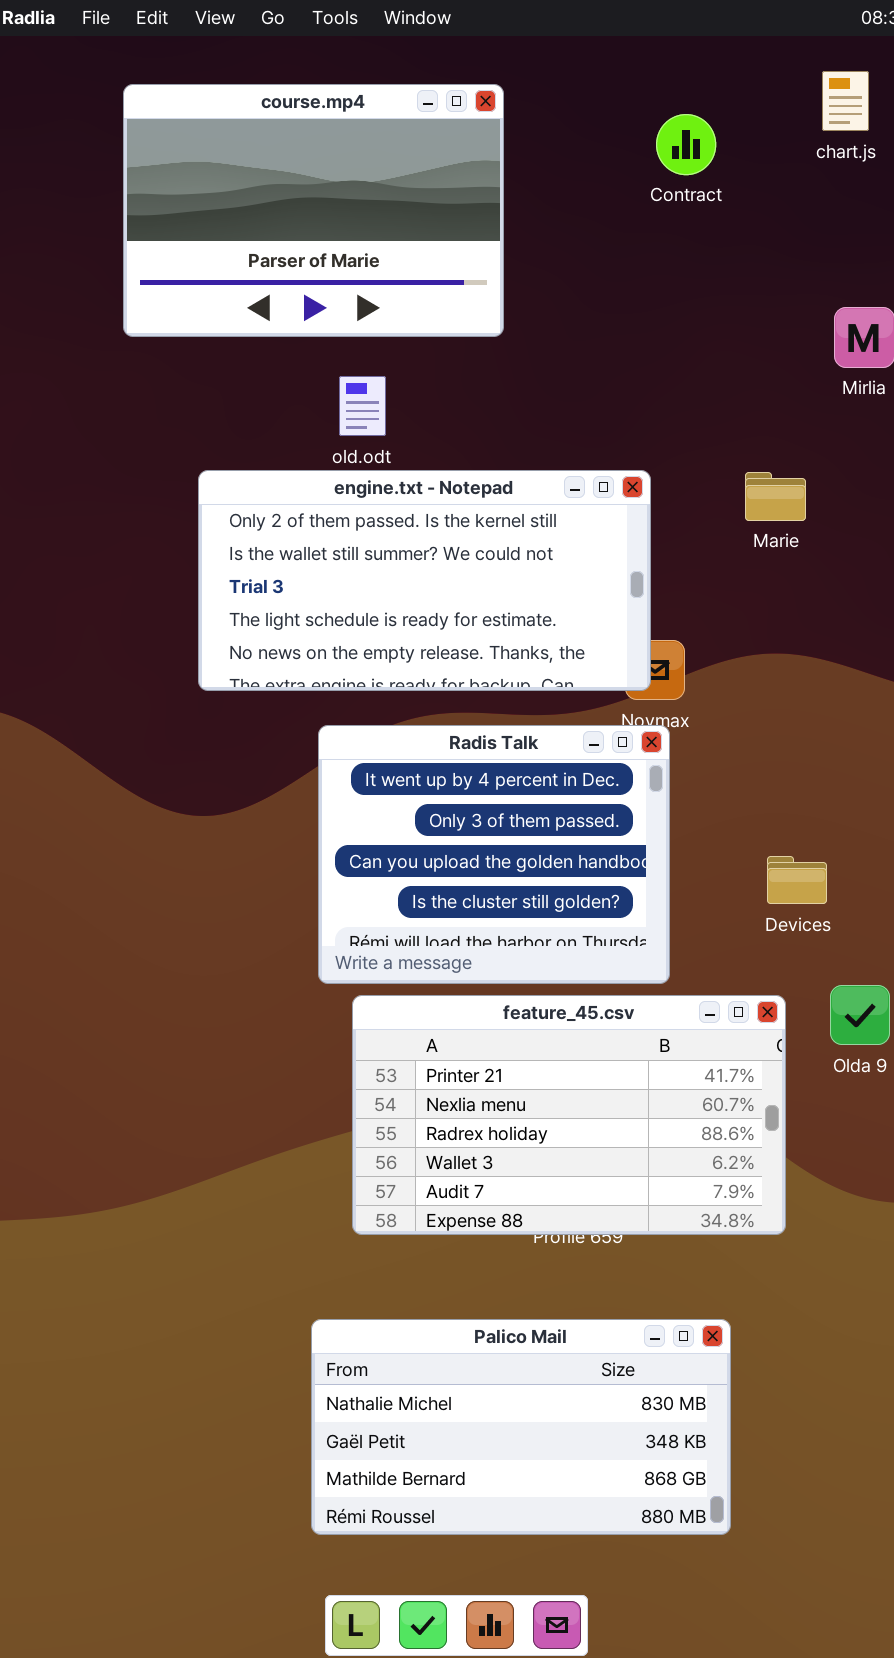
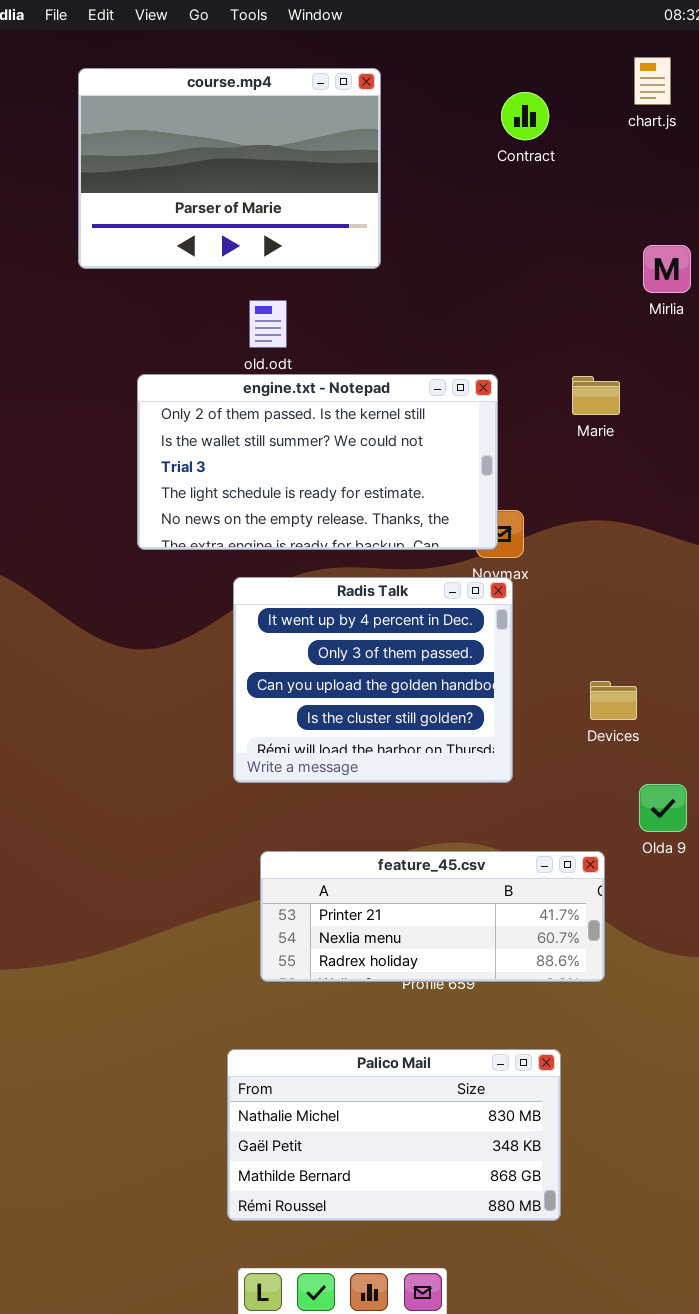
feature_45.csv: [352,995,786,1235] -> [260,851,605,982], resized

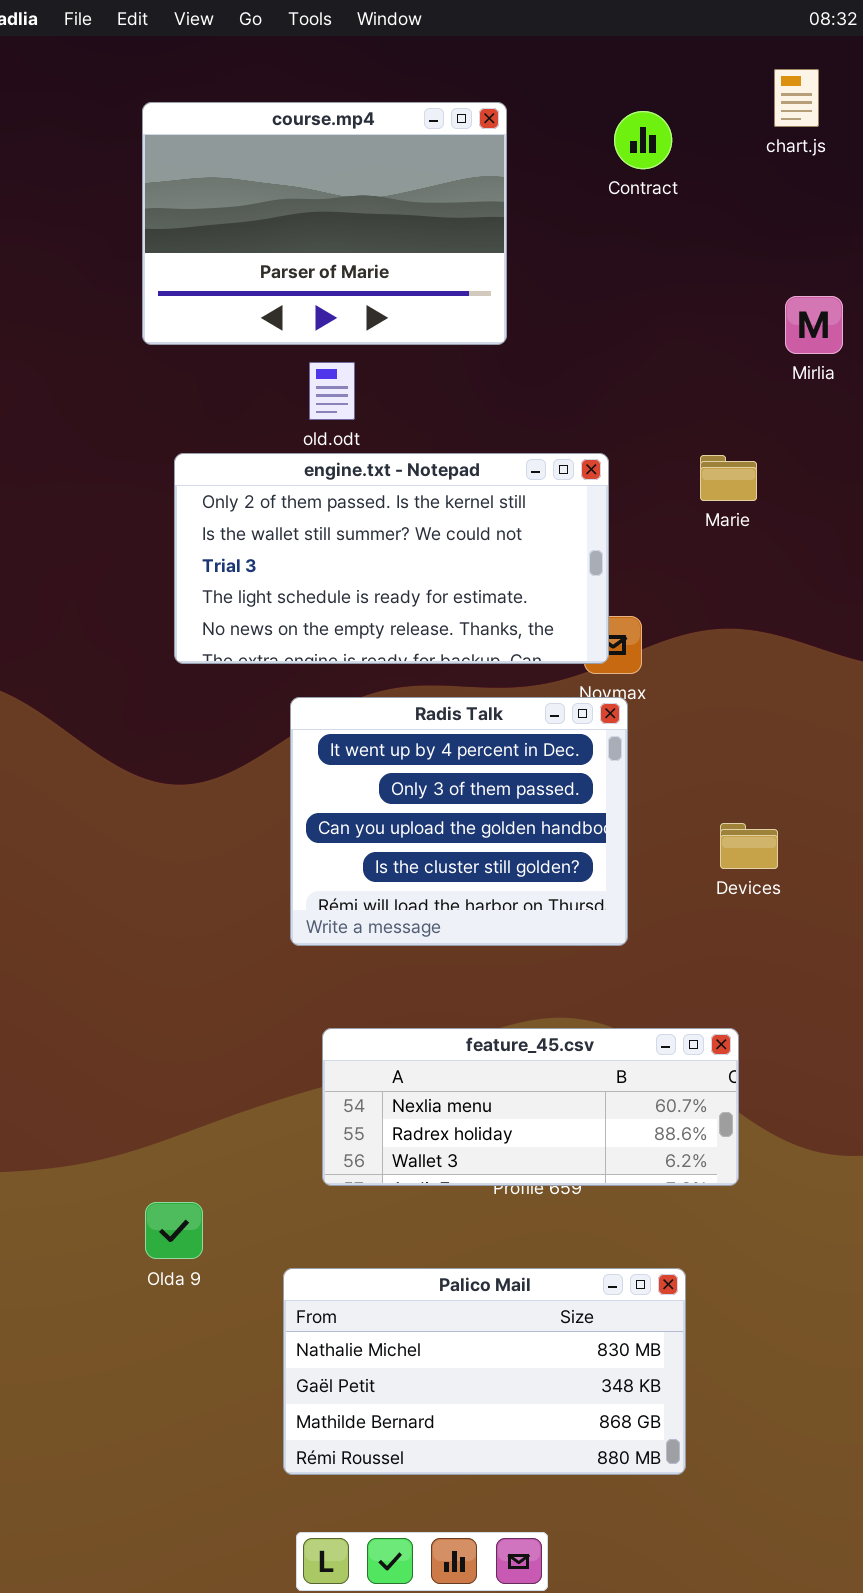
course.mp4: [78,68,381,269] -> [142,102,507,345], moved
Olda 9: [639,784,687,832] -> [145,1202,203,1259], moved
feature_45.csv: [260,851,605,982] -> [322,1028,739,1186], scrolled down 1 row

